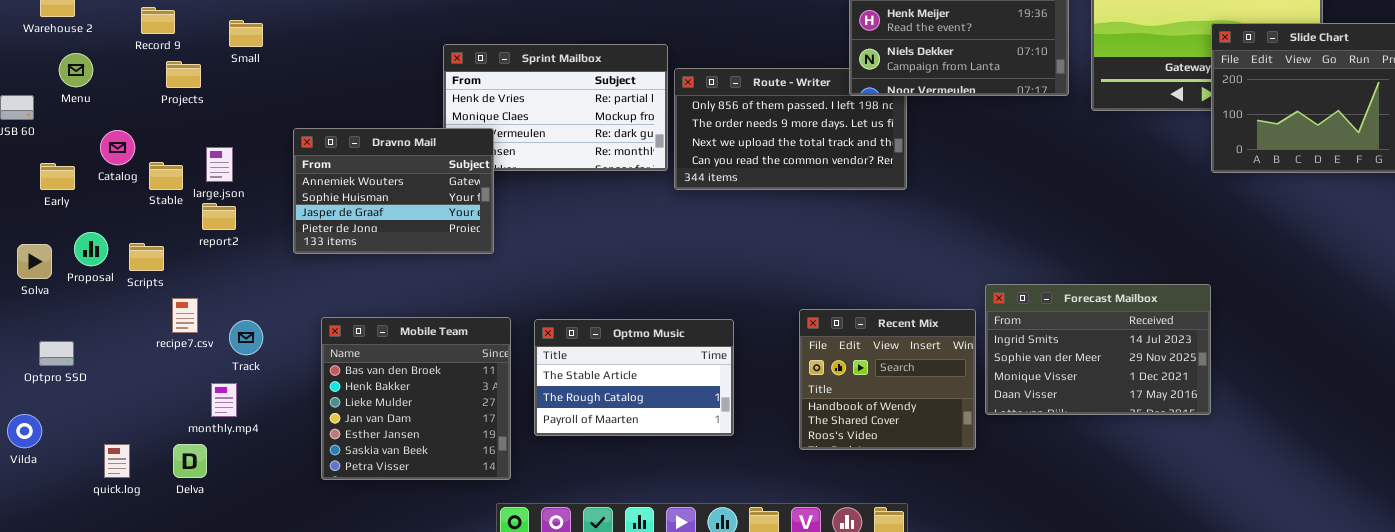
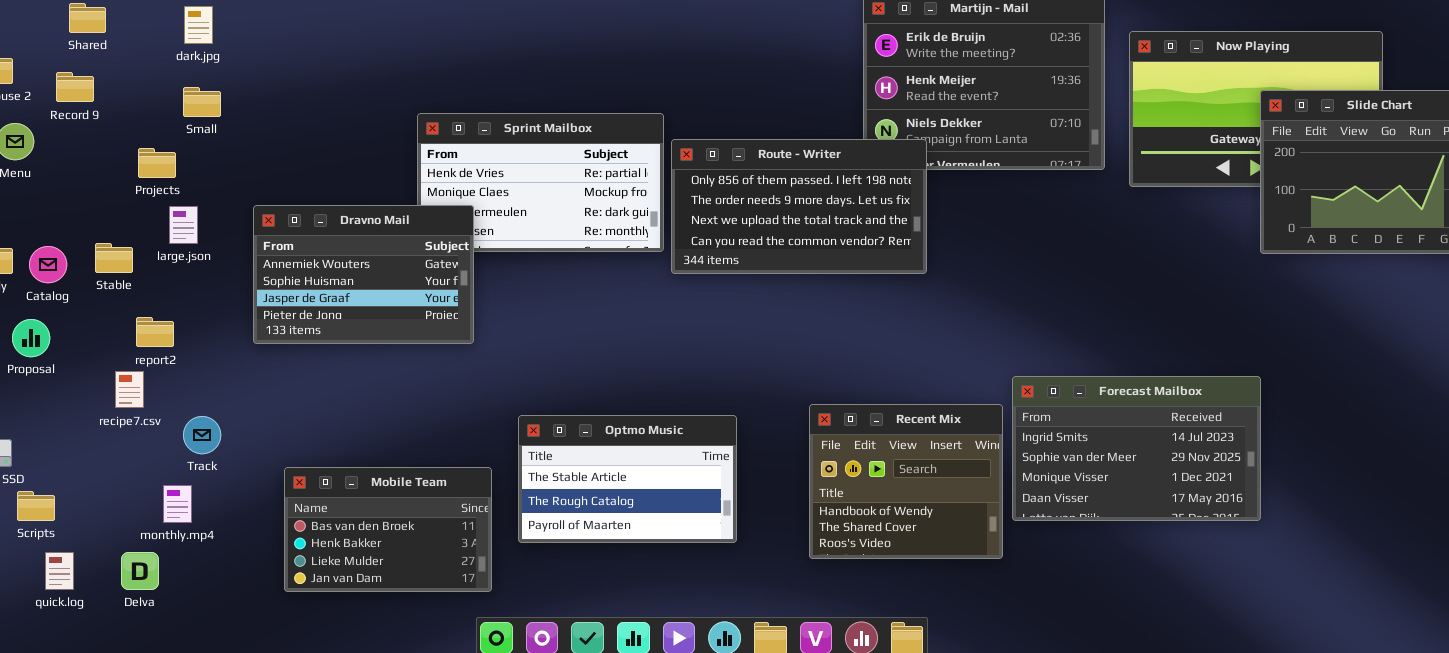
Record 9: [141,7,175,34] -> [56,72,94,102], moved
Projects: [166,61,201,88] -> [138,148,176,178], moved
Route - Writer: [674,68,907,190] -> [671,139,927,274], raised
Catalog: [100,130,135,165] -> [29,246,67,283], moved
large.json: [206,147,233,182] -> [169,206,198,244], moved
report2: [202,203,236,230] -> [136,317,174,347], moved
Scripts: [129,243,164,271] -> [17,491,55,521], moved
recipe7.csv: [172,298,198,333] -> [115,371,144,408], moved
Mobile Team: [321,317,511,480] -> [284,467,492,592], resized

